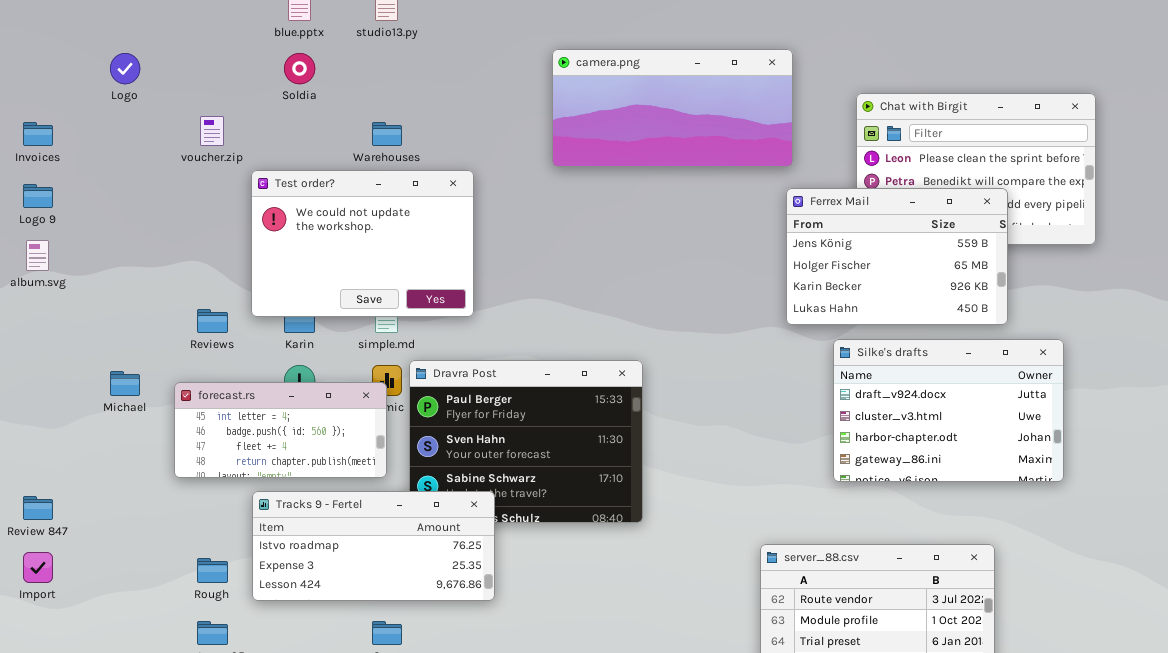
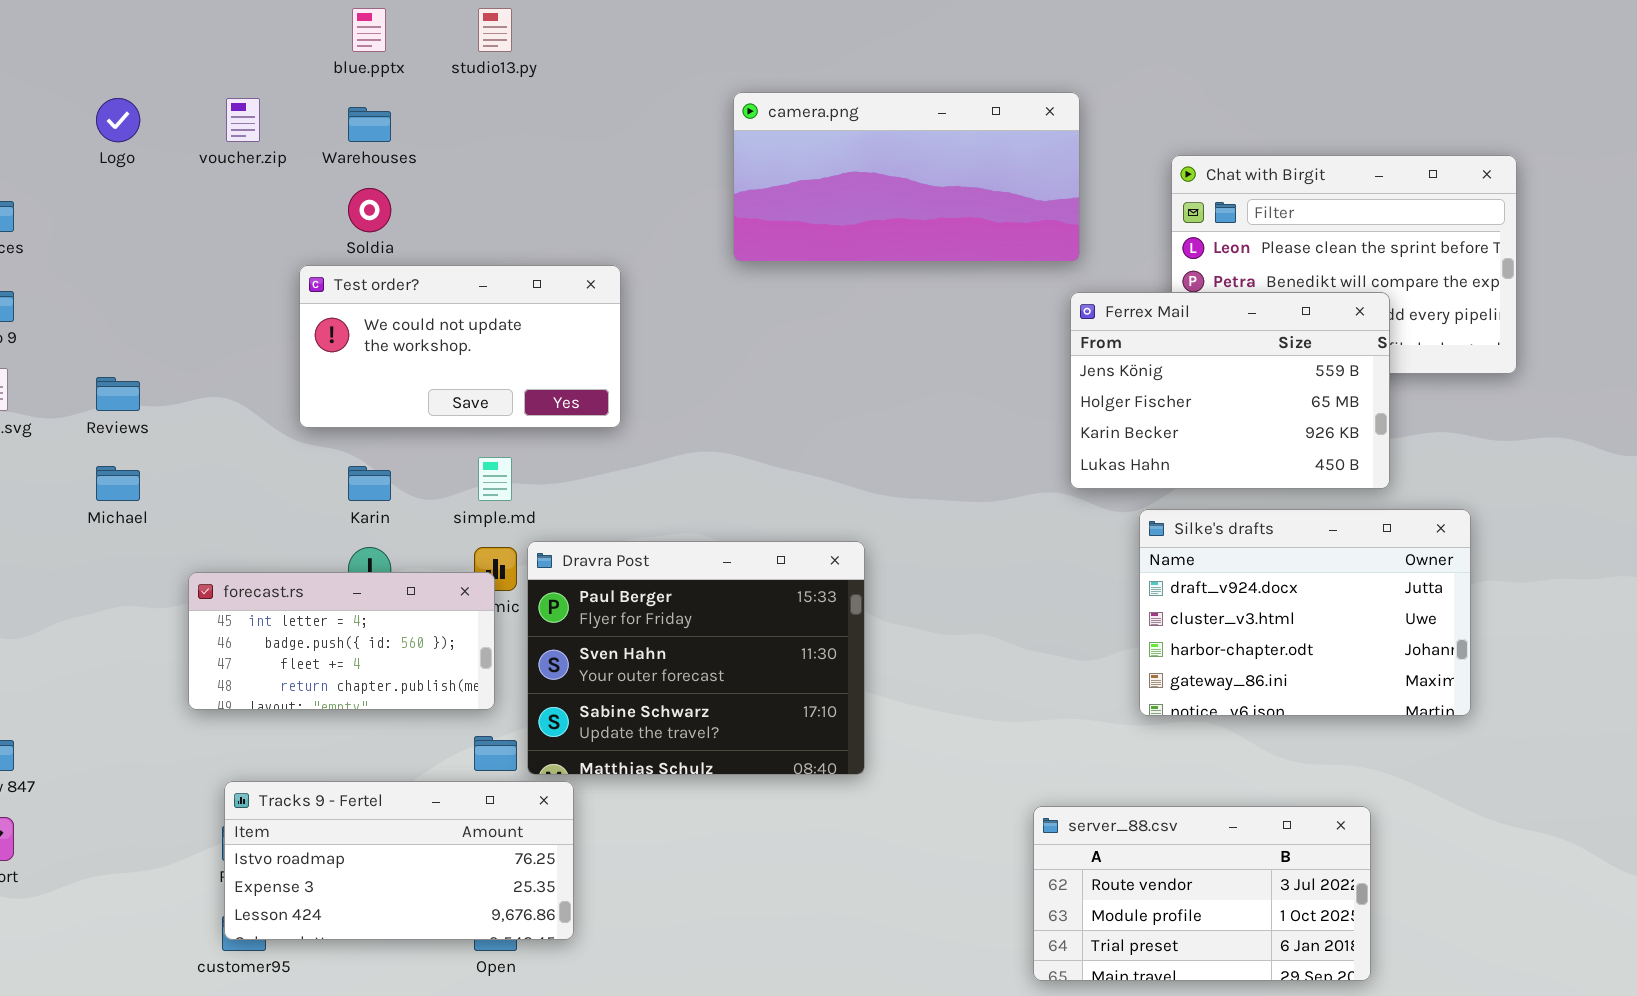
Soldia: [284,53,315,84] -> [348,188,391,232], moved
voucher.zip: [200,116,224,146] -> [226,98,260,142], moved
Warehouses: [372,122,402,146] -> [348,107,391,142], moved
Test order?: [251,170,474,317] -> [299,265,621,428], resized
Reviews: [197,309,228,333] -> [96,377,140,411], moved
Michael: [110,371,140,396] -> [96,466,140,501], moved
Tracks 9 - Fertel: [252,491,495,601] -> [224,781,574,940], moved

